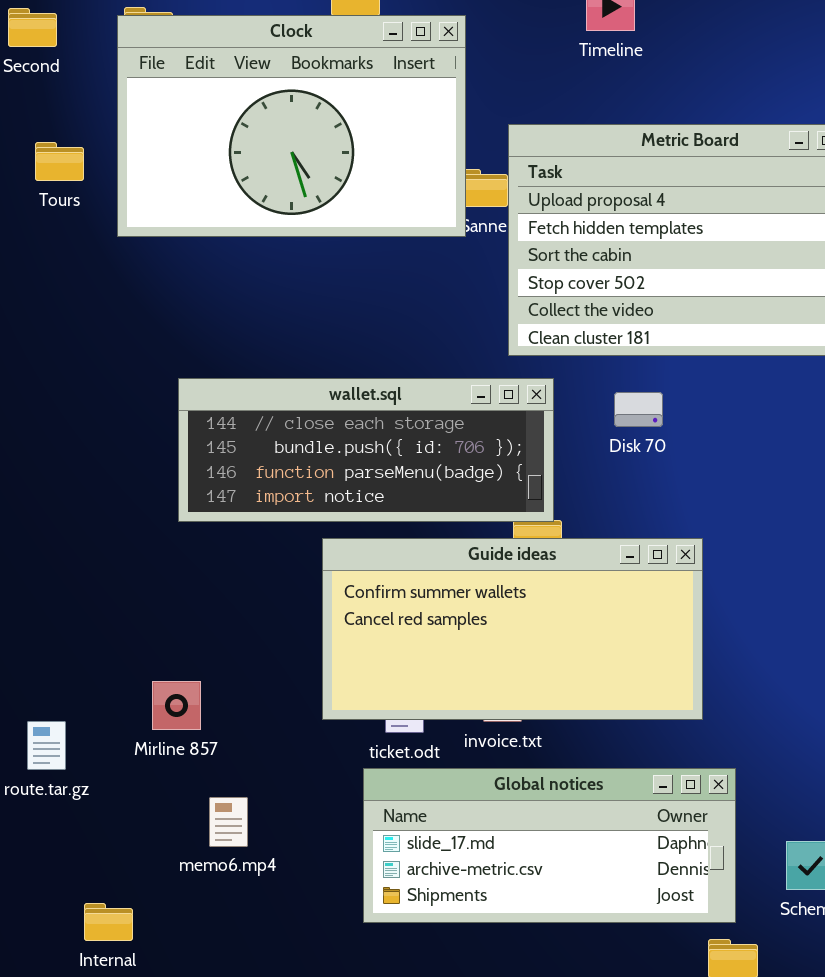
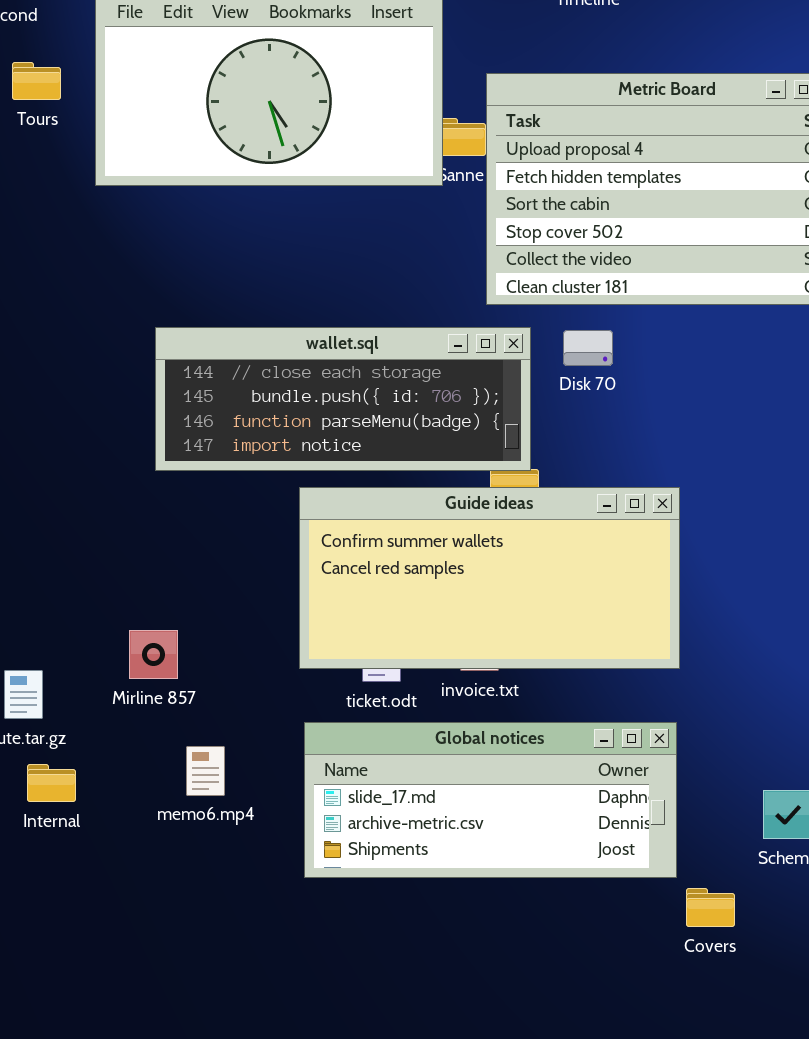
Tours: [35,142,84,181] -> [12,62,61,100], moved
Disk 70: [614,392,663,427] -> [563,330,613,366], moved
Global notices: [363,768,736,923] -> [304,722,677,878], moved
Internal: [84,903,133,941] -> [27,764,76,802], moved

